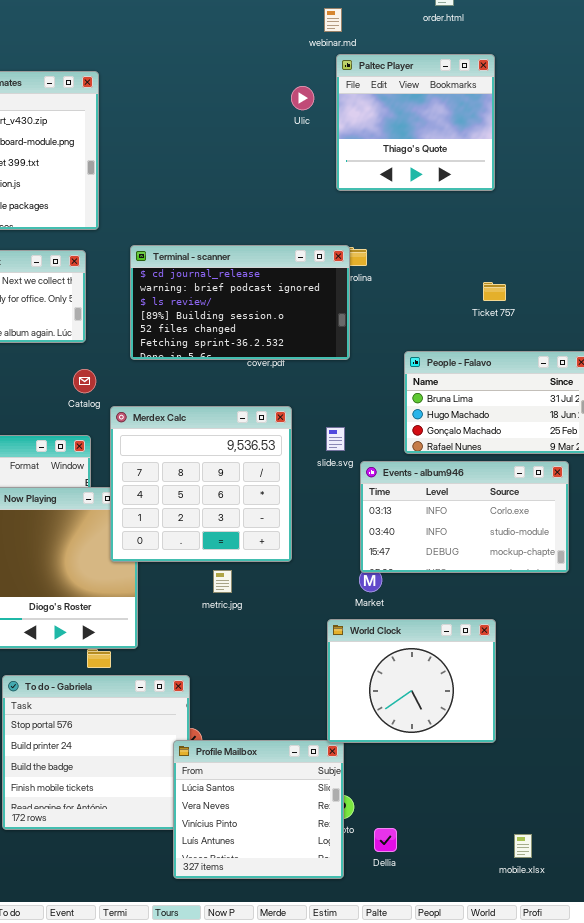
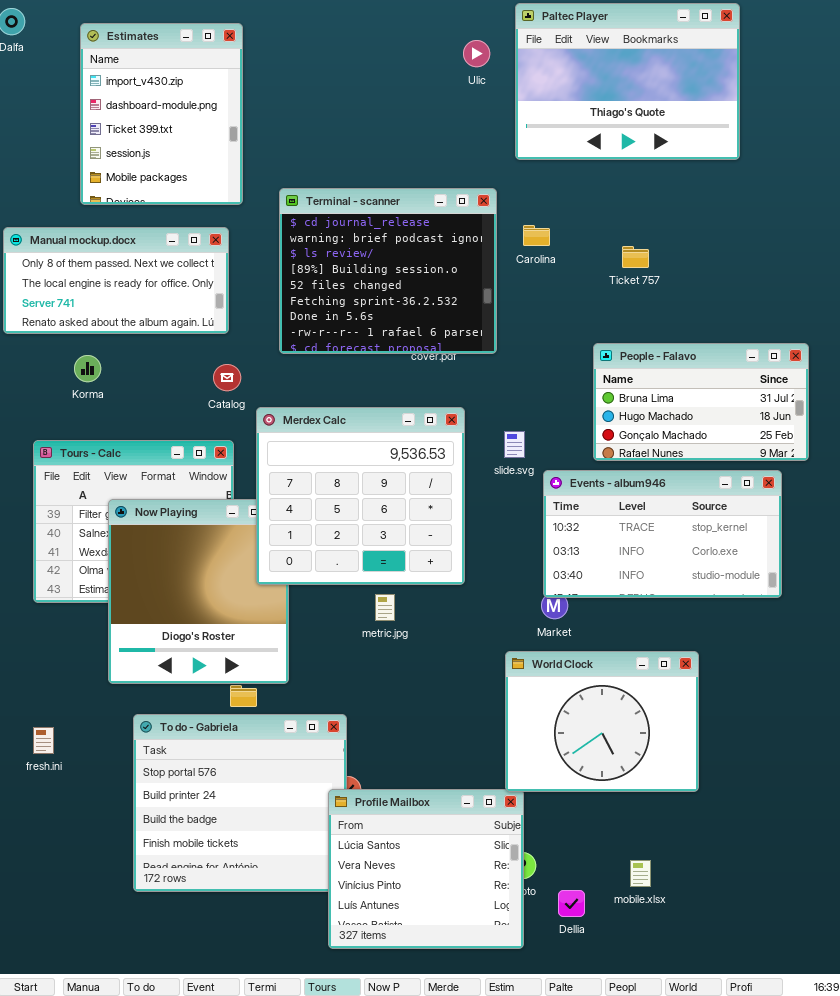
Paltec Player: [336,54,495,191] -> [515,3,740,160], resized
Terminal - scanner: [130,245,350,360] -> [279,188,497,354], resized
Ticket 757: [483,282,506,301] -> [622,246,649,268], moved
Events - album946: [360,461,569,573] -> [543,470,782,598], scrolled up 1 row
mobile.xlsx: [514,834,532,858] -> [630,860,651,887], moved

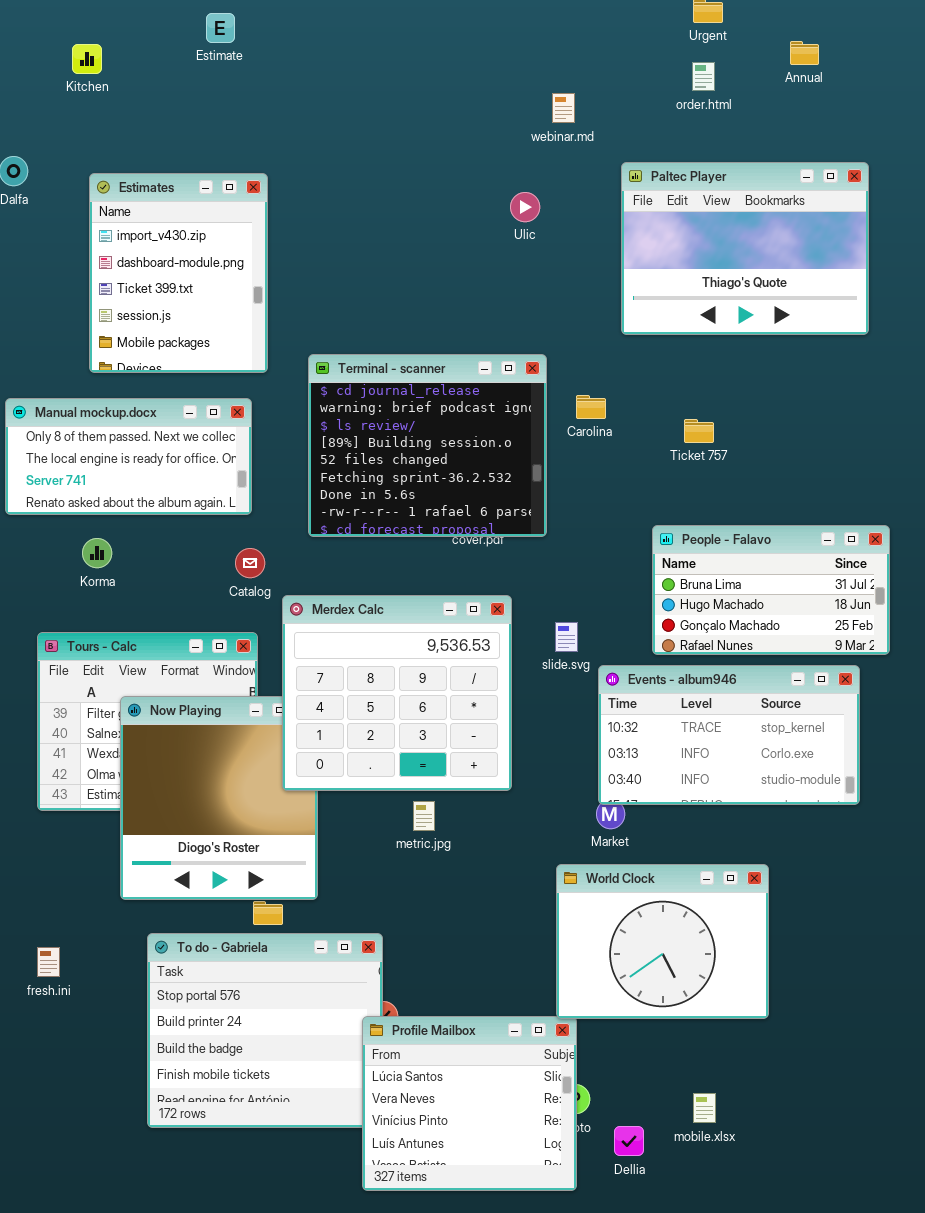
Paltec Player: [515,3,740,160] -> [621,162,869,335], moved

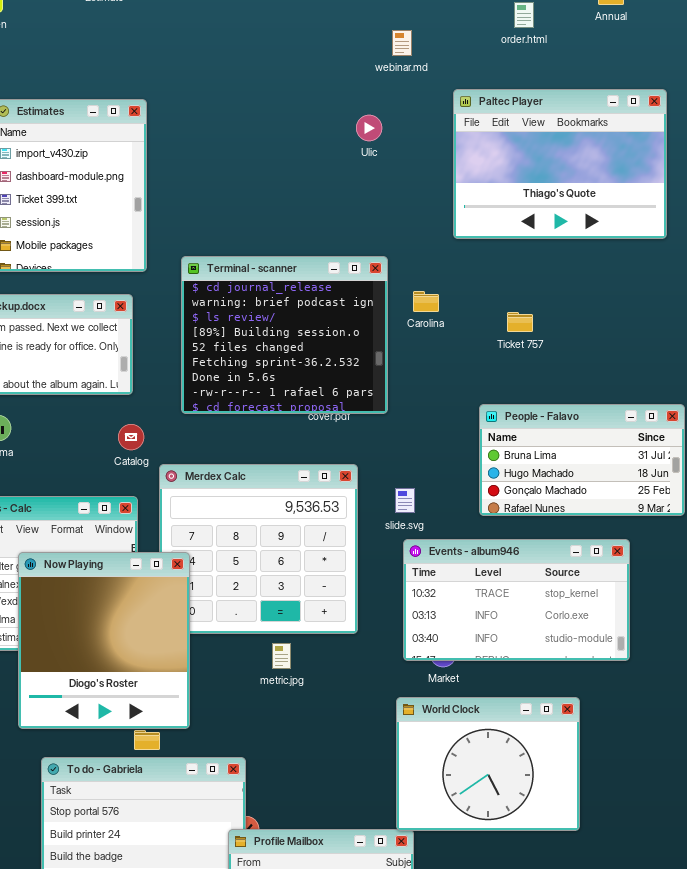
Events - album946: [598,665,860,805] -> [403,539,630,661], moved
Now Playing: [120,696,318,900] -> [18,552,190,729], raised

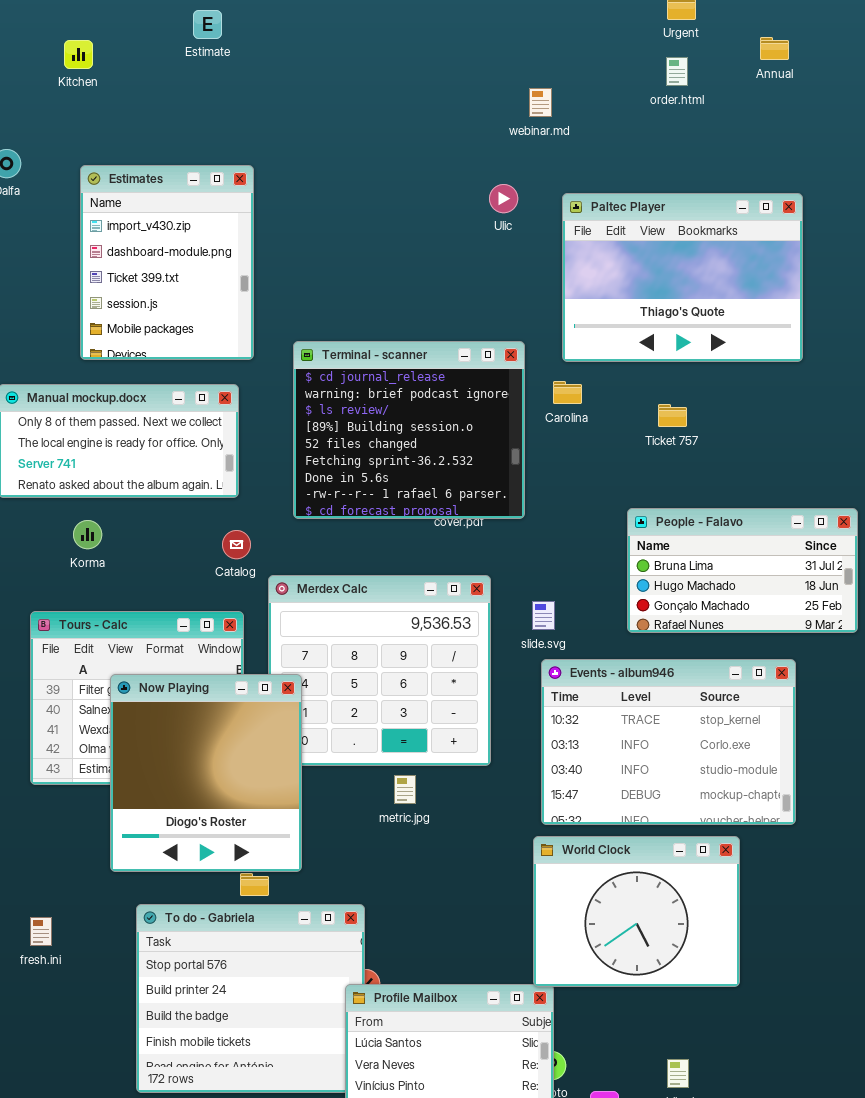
Paltec Player: [453,89,667,239] -> [562,193,803,362], moved
Events - album946: [403,539,630,661] -> [541,659,796,825], resized

